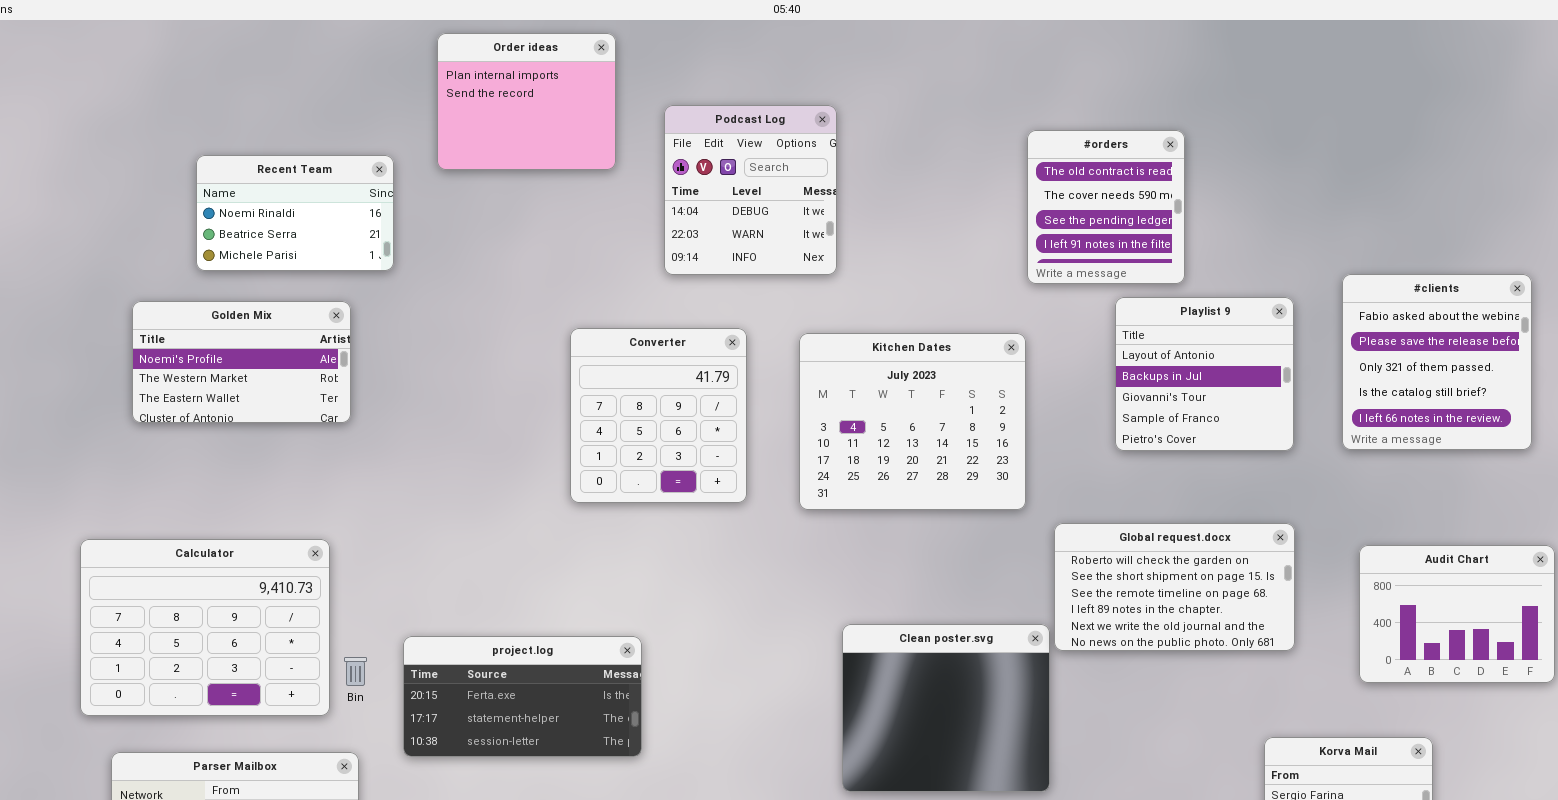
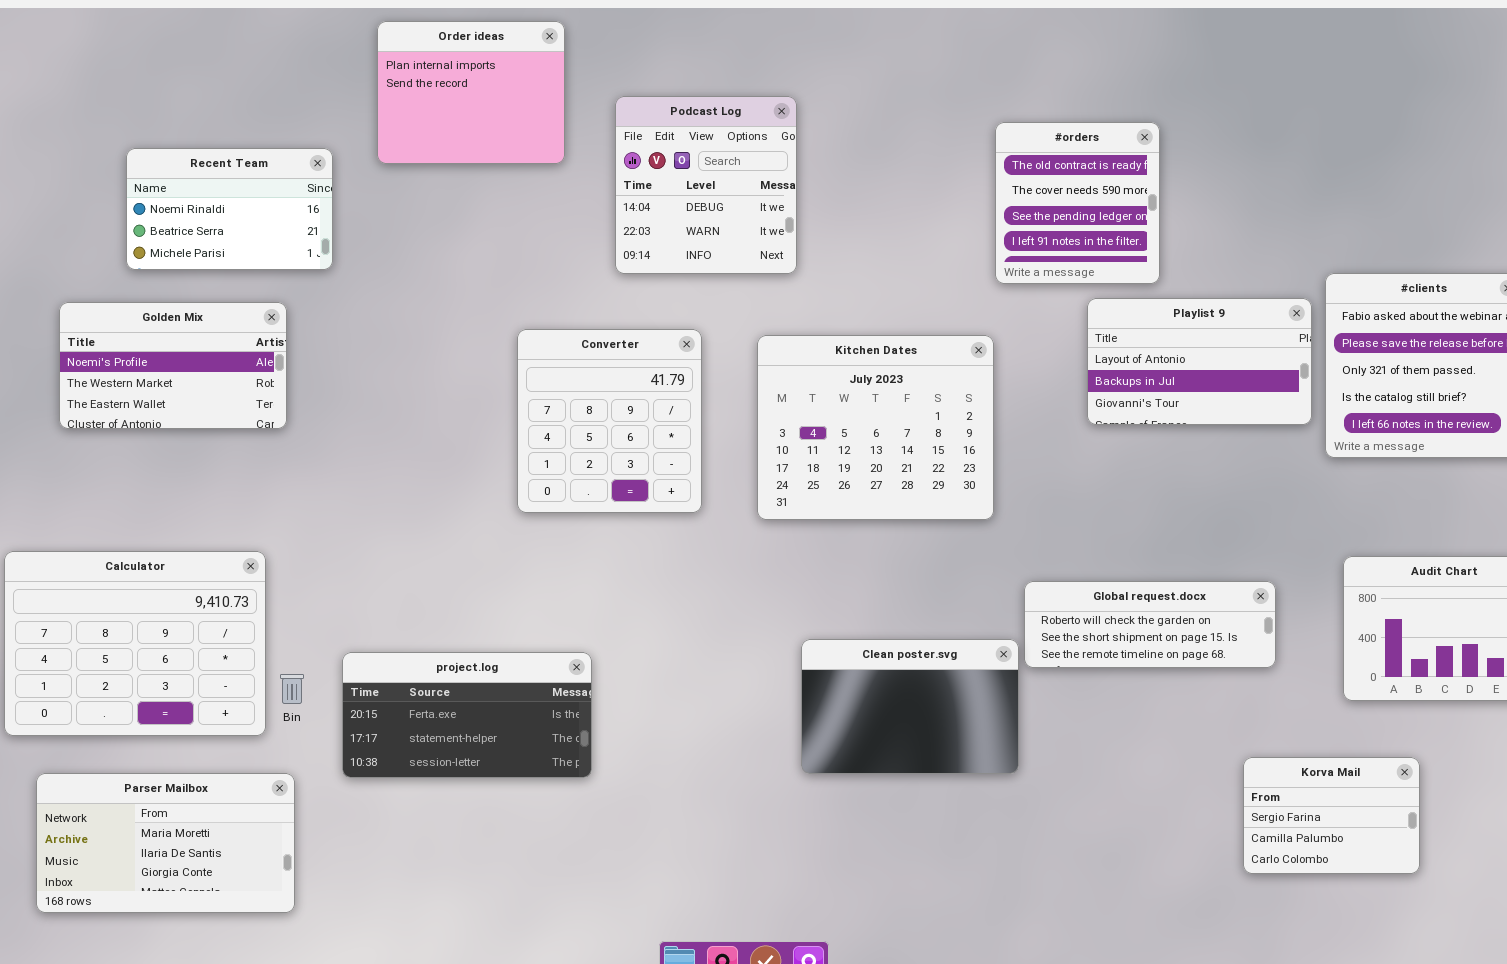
Playlist 9: [1115,297,1294,451] -> [1087,298,1312,425], resized
Global request.docx: [1054,523,1295,651] -> [1024,581,1276,668], resized
Clean poster.svg: [842,624,1050,792] -> [801,639,1019,774], resized

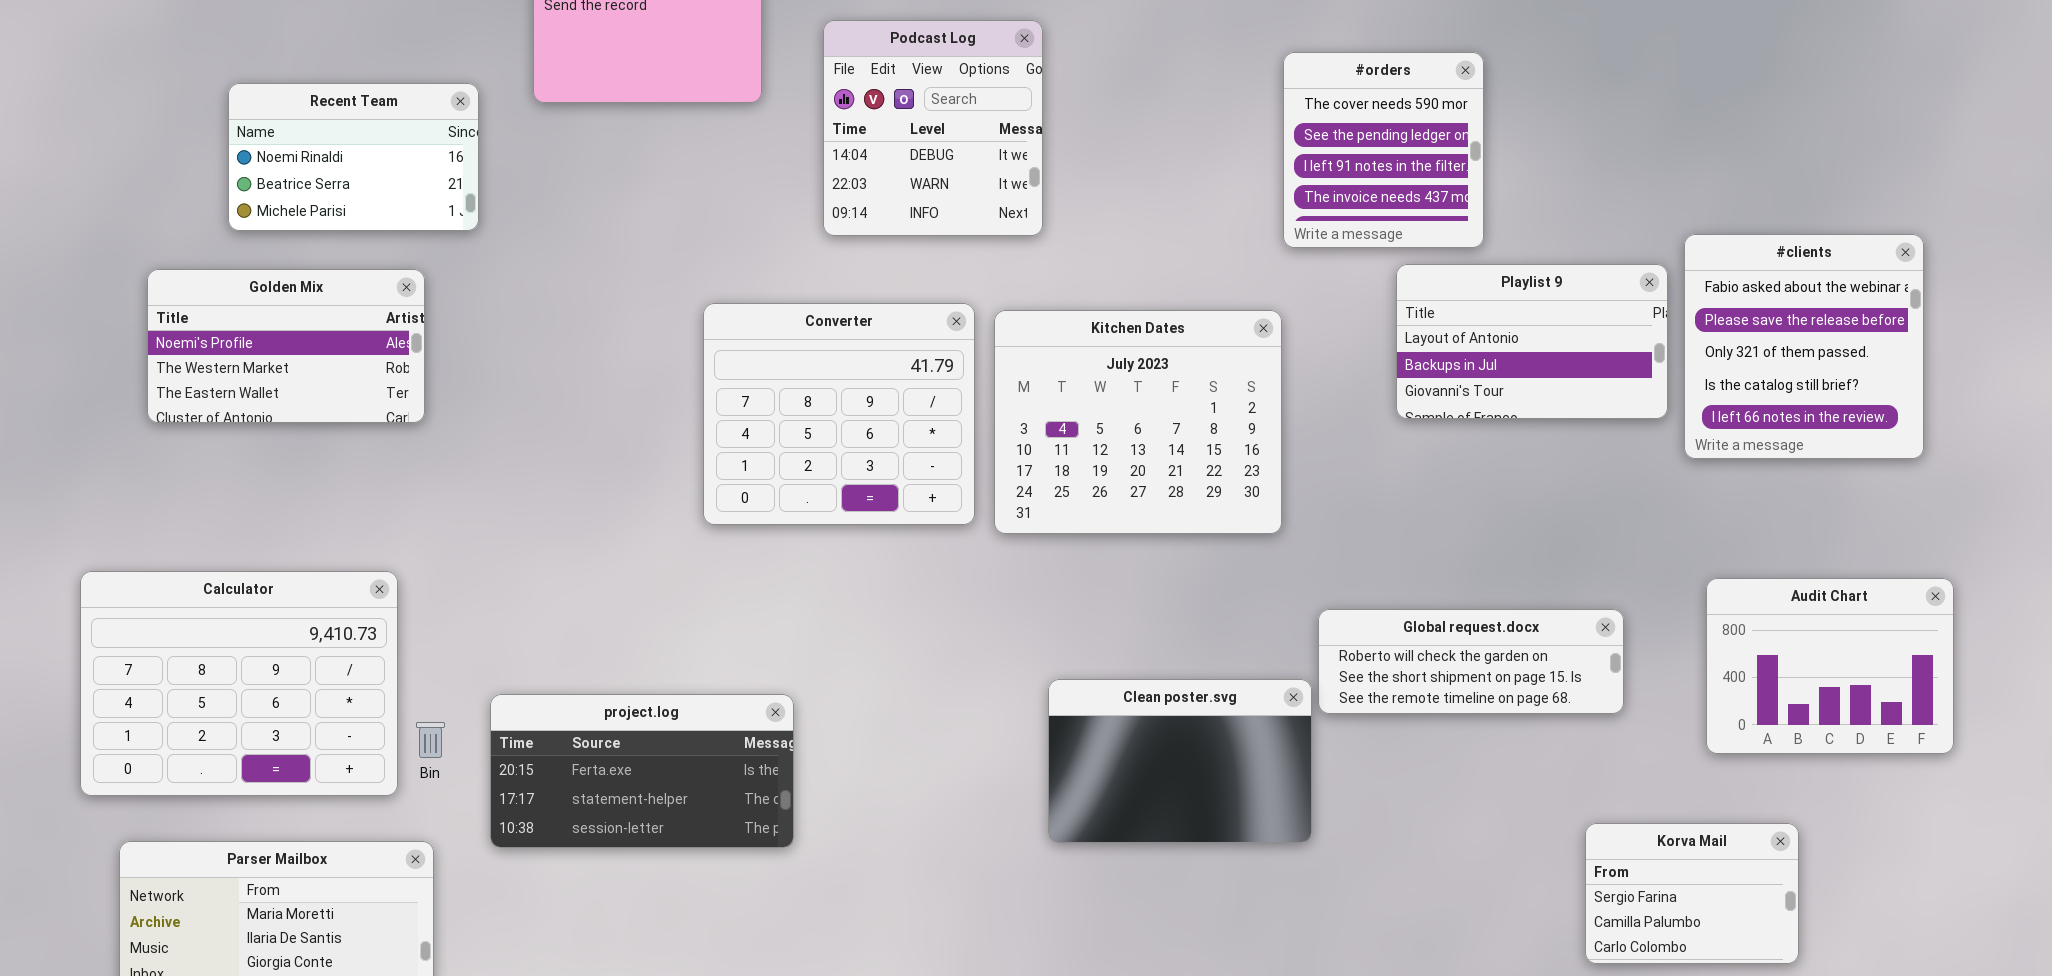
#orders: [995,122,1160,284] -> [1283,52,1484,248], scrolled down 1 row
Converter: [517,329,702,513] -> [703,303,975,525], resized

